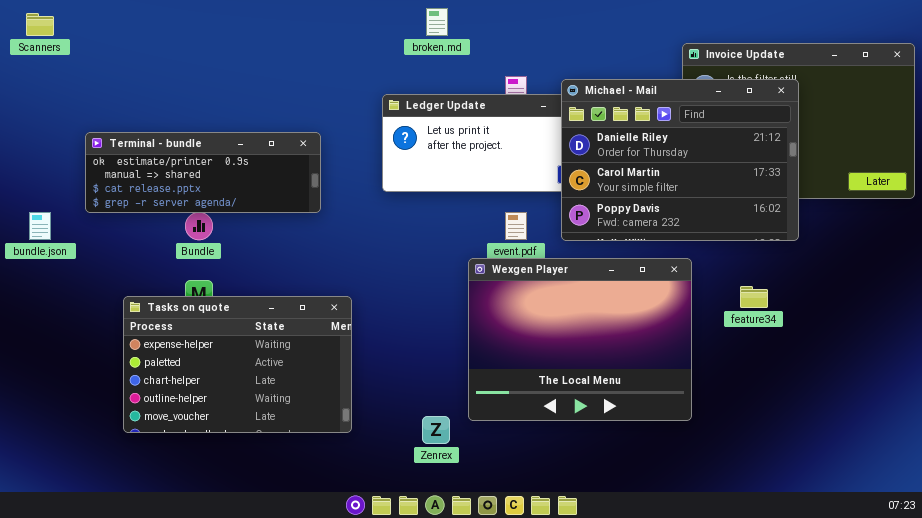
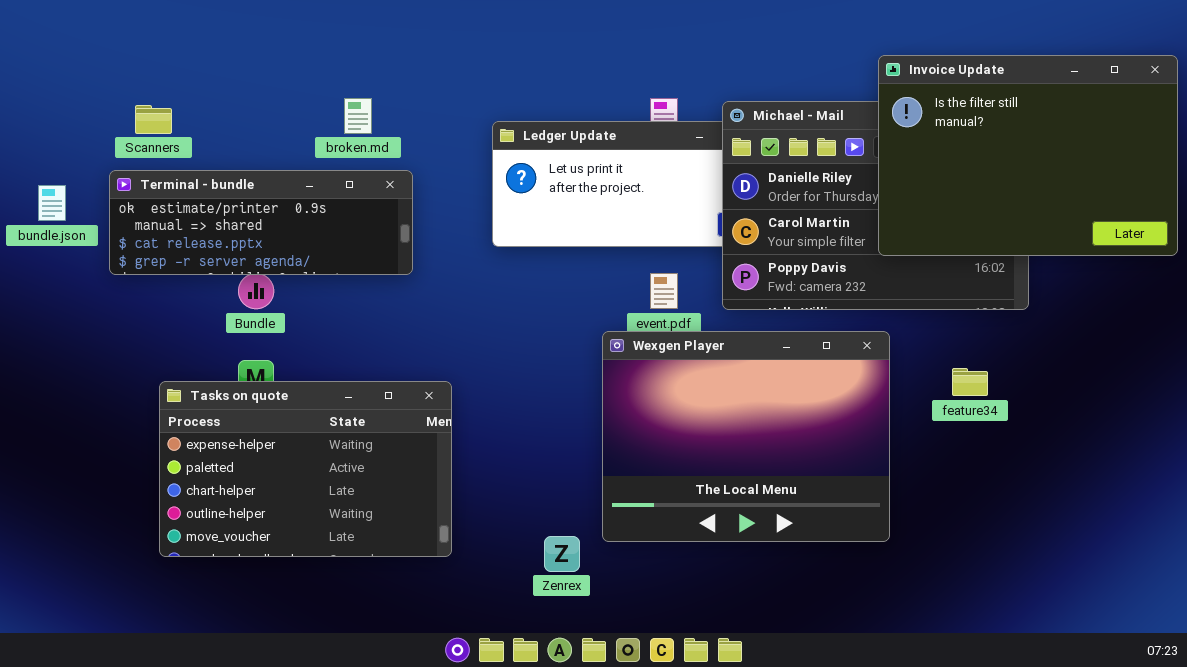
broken.md: [426,8,448,36] -> [344,98,372,134], moved
Scanners: [26,13,54,36] -> [135,105,172,134], moved
Invoice Update: [682,43,915,199] -> [878,55,1178,256], raised
bundle.json: [29,212,51,240] -> [38,185,66,221], moved

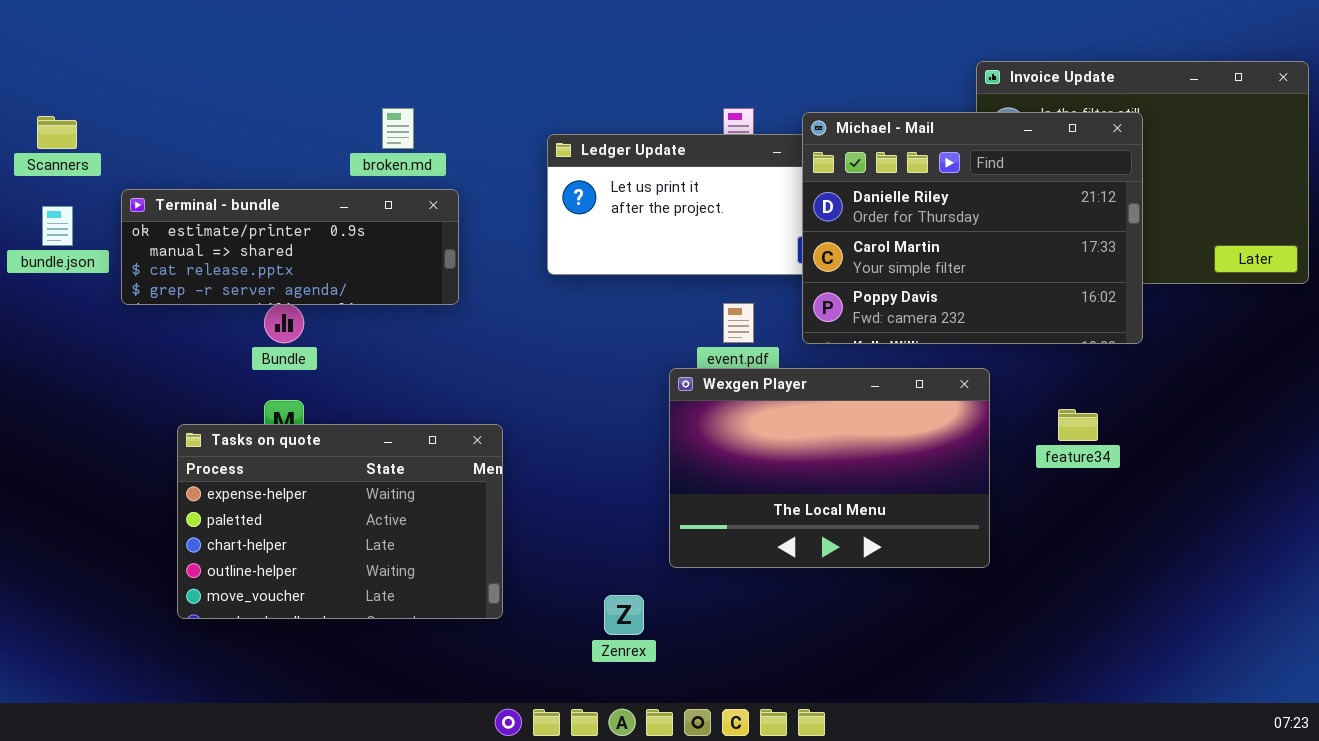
Michael - Mail: [722,101,1029,310] -> [802,112,1143,344], raised
Scanners: [135,105,172,134] -> [37,116,77,149], moved
Wexgen Player: [602,331,890,542] -> [669,368,990,568], resized

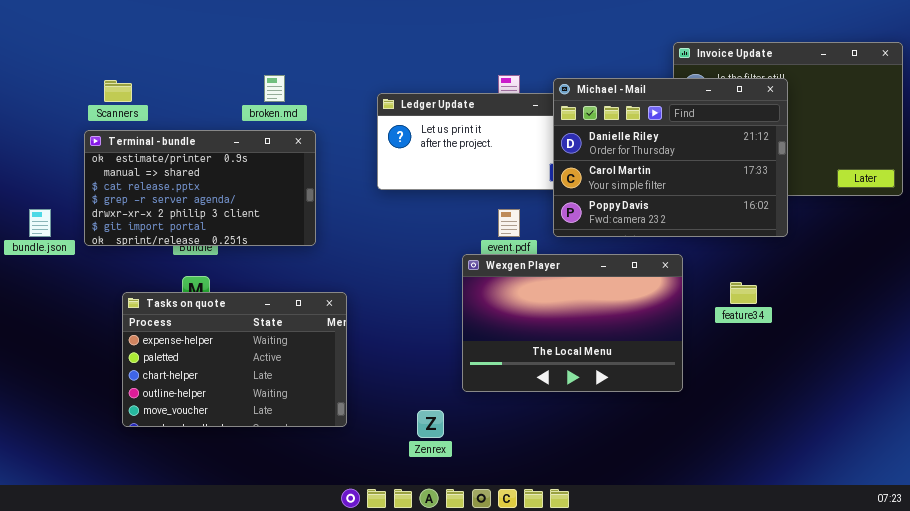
Scanners: [37,116,77,149] -> [104,80,132,102], moved
Terminal - bundle: [121,189,459,305] -> [84,130,316,246], resized
bundle.json: [42,206,73,246] -> [29,209,51,237], moved

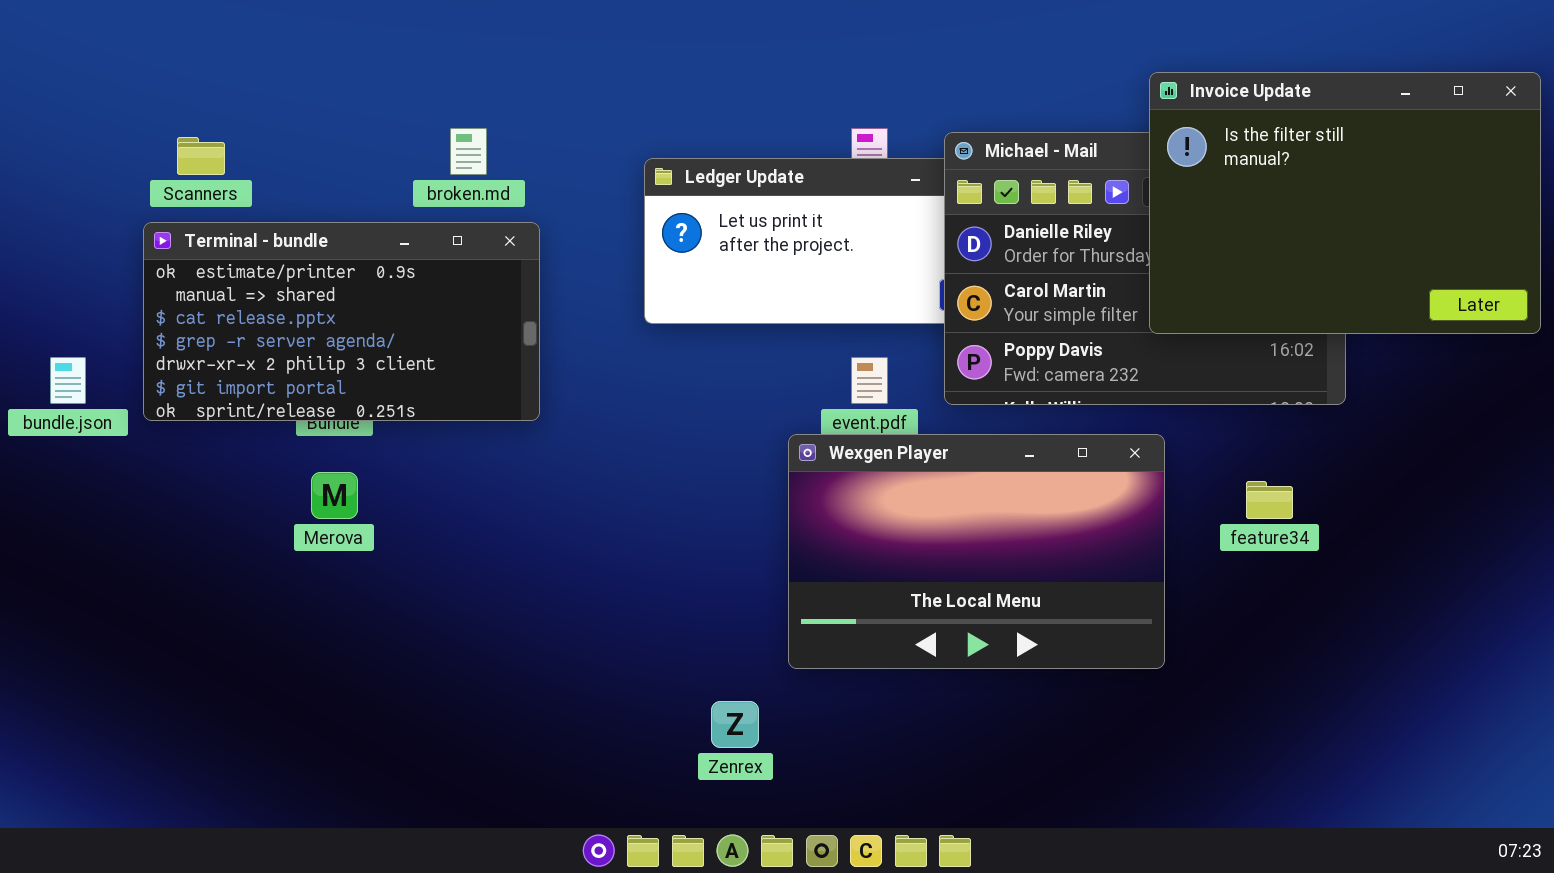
Invoice Update: [673,42,903,196] -> [1149,72,1541,334], raised
Tasks on quote: [122,292,347,427] -> none, closed

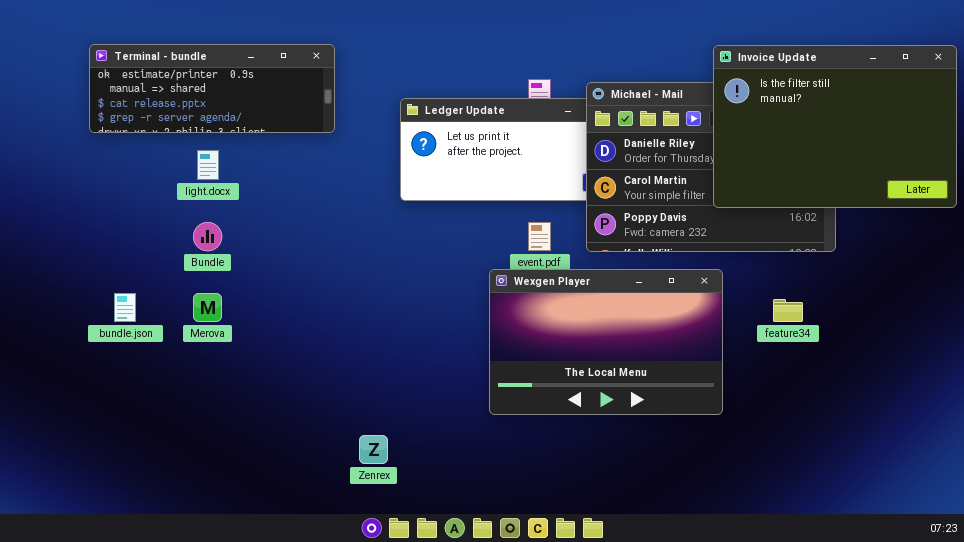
Terminal - bundle: [143,222,540,421] -> [89,44,335,133], moved, resized
bundle.json: [50,357,86,404] -> [114,293,136,322], moved
Zenrex: [711,701,759,748] -> [359,435,388,464], moved

